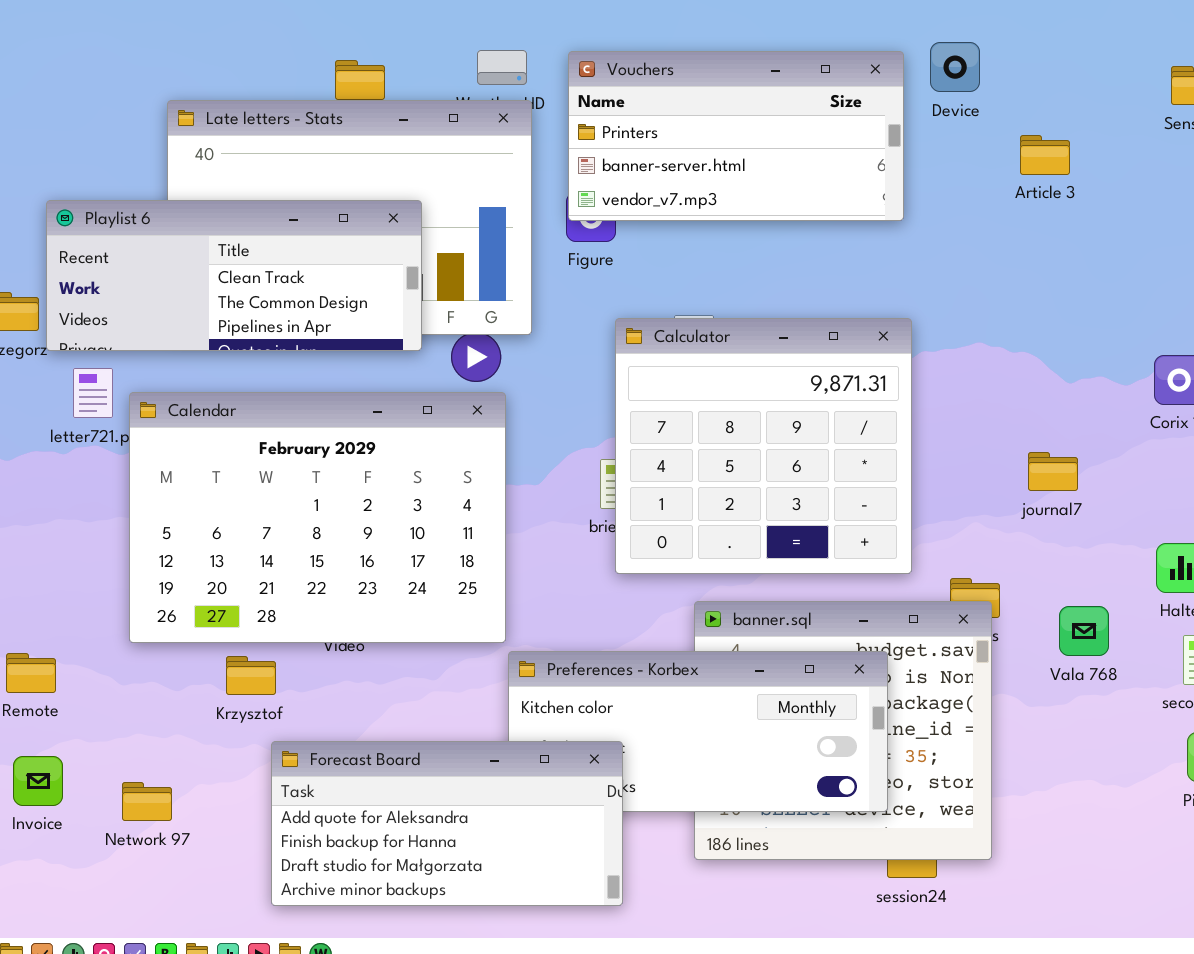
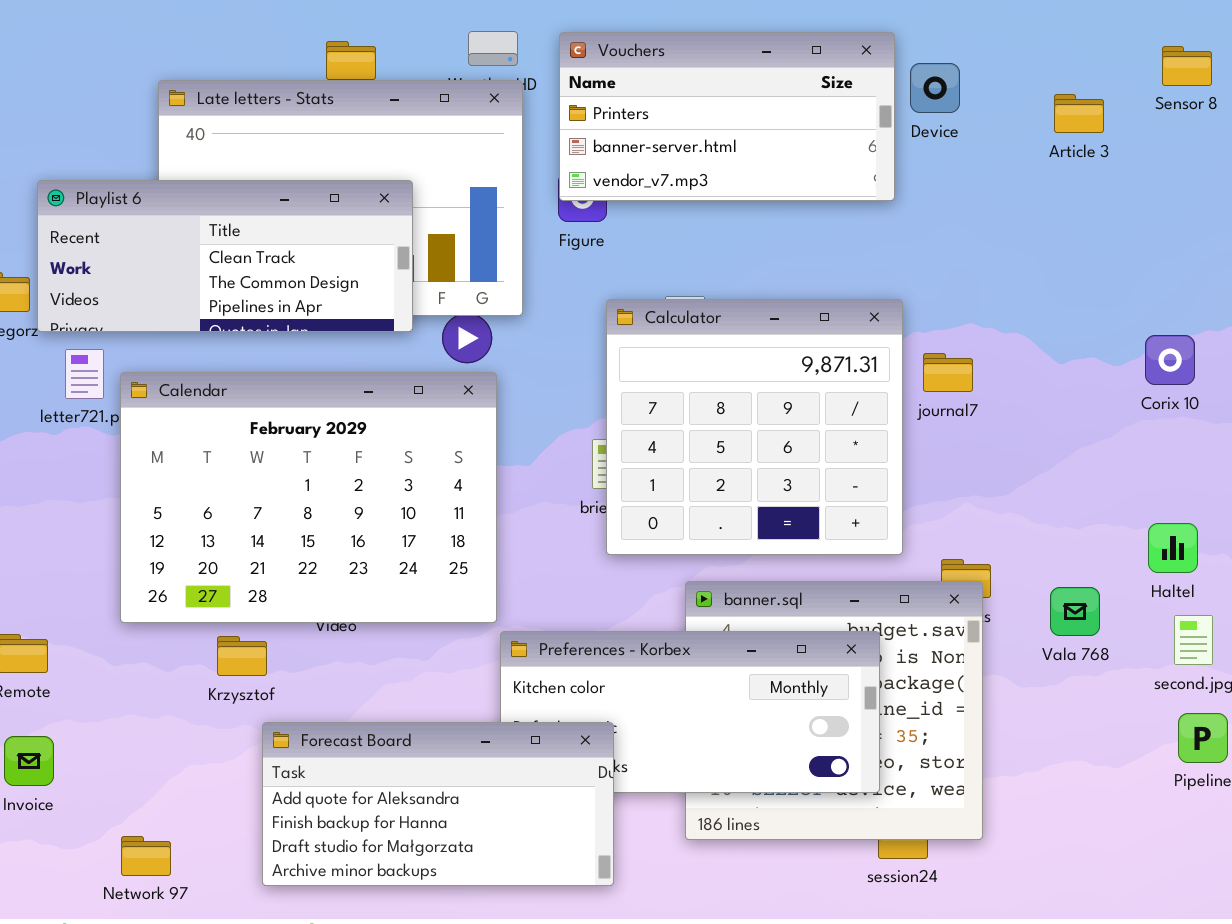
Device: [930,42,980,92] -> [910,63,960,113], moved
Article 3: [1020,135,1070,175] -> [1054,94,1104,133], moved
journal7: [1028,452,1078,491] -> [923,353,973,392], moved
Network 97: [122,782,172,821] -> [121,836,171,876], moved

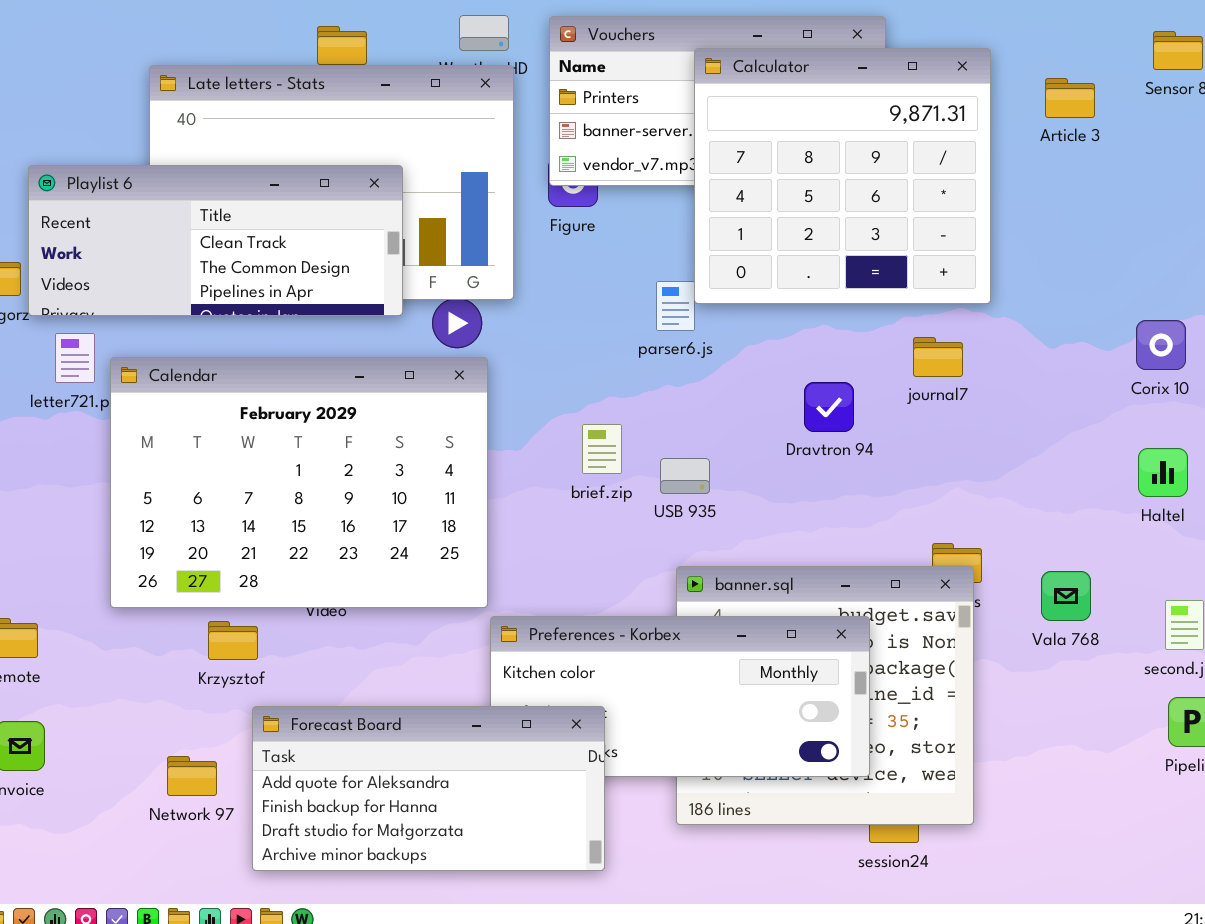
Calculator: [606,299,903,555] -> [694,48,991,304], moved
Haltel: [1148,523,1198,573] -> [1138,448,1188,497], moved
Network 97: [121,836,171,876] -> [167,756,217,796], moved

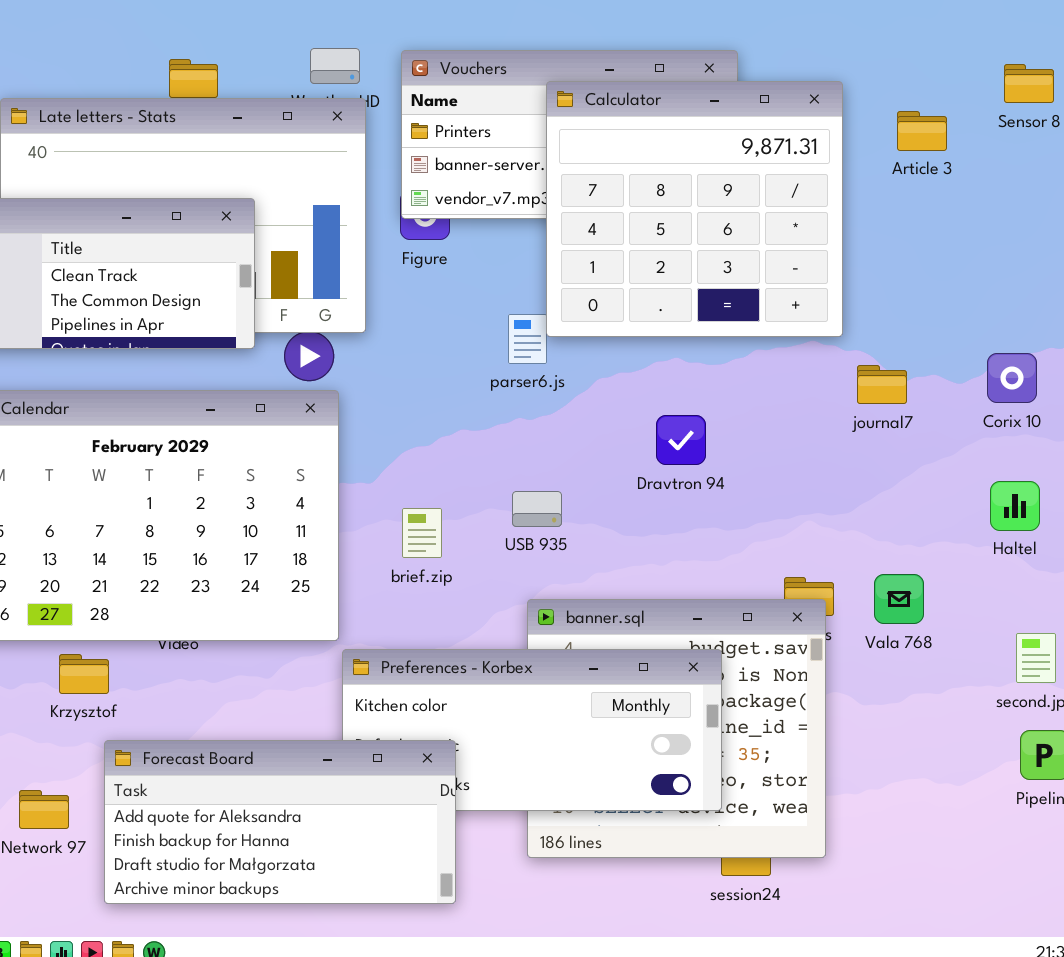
journal7: [913,337,963,377] -> [857,365,907,404], moved
brief.zip: [582,424,622,474] -> [402,508,442,558], moved
Vala 768: [1041,571,1091,621] -> [874,574,924,624], moved

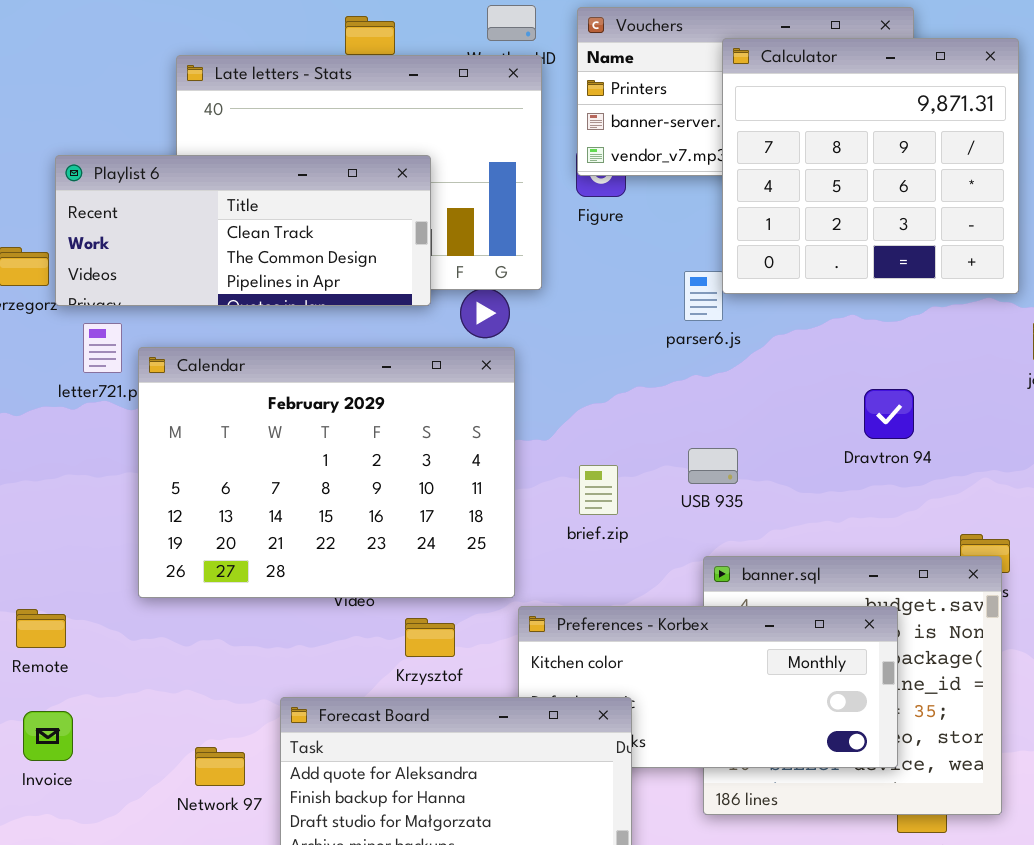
Dravtron 94: [656,415,706,465] -> [864,389,914,439], moved
Krzysztof: [59,654,109,694] -> [405,618,455,657], moved

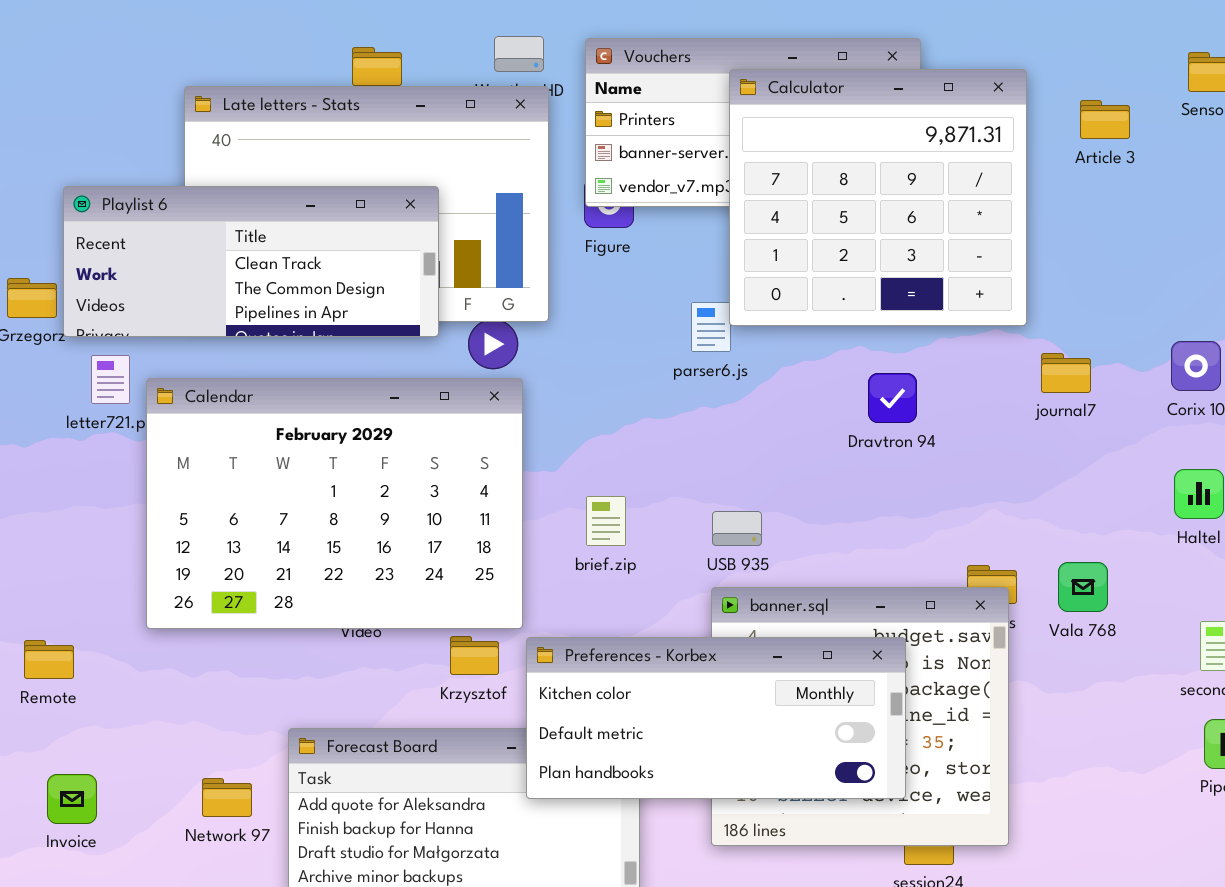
Dravtron 94: [864,389,914,439] -> [868,373,917,423], moved
USB 935: [688,448,738,484] -> [712,511,762,546], moved
Preferences - Korbex: [518,606,898,768] -> [526,637,906,799], raised
Krzysztof: [405,618,455,657] -> [450,636,499,675], moved
Invoice: [23,711,73,761] -> [47,774,97,824], moved

